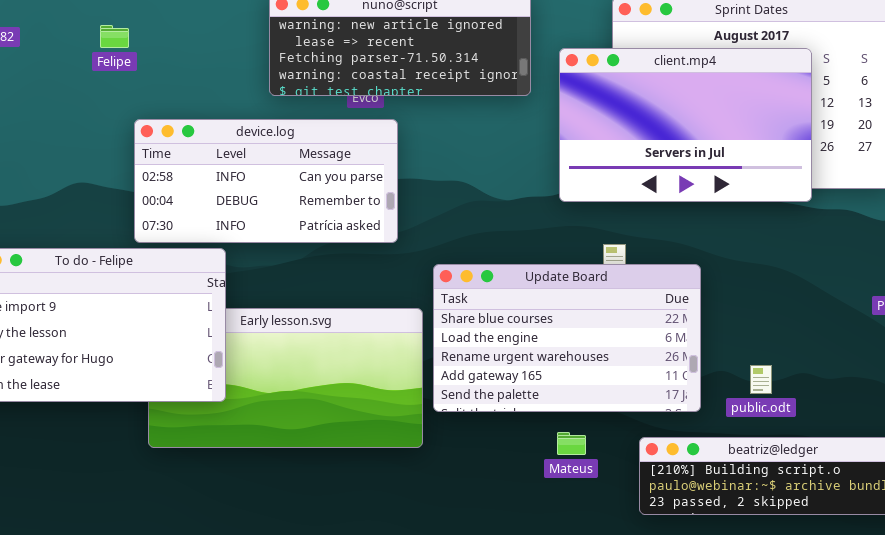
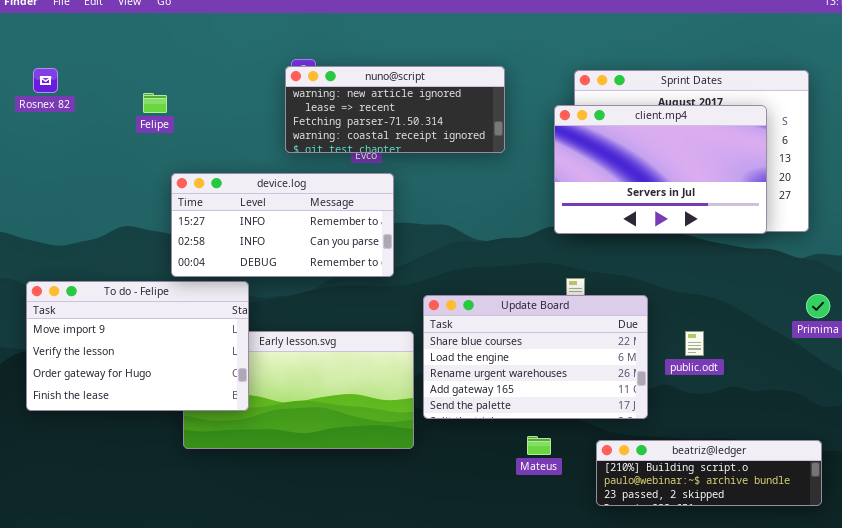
client.mp4: [559,48,812,202] -> [554,105,767,234], moved
device.log: [134,119,398,243] -> [171,173,394,277], scrolled up 1 row
public.odt: [750,365,772,394] -> [685,331,704,356], moved

